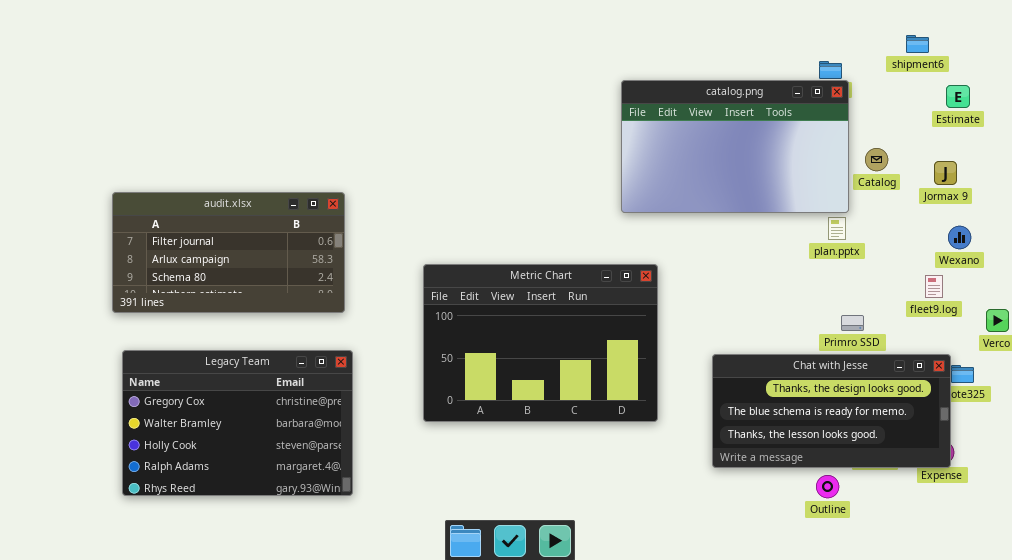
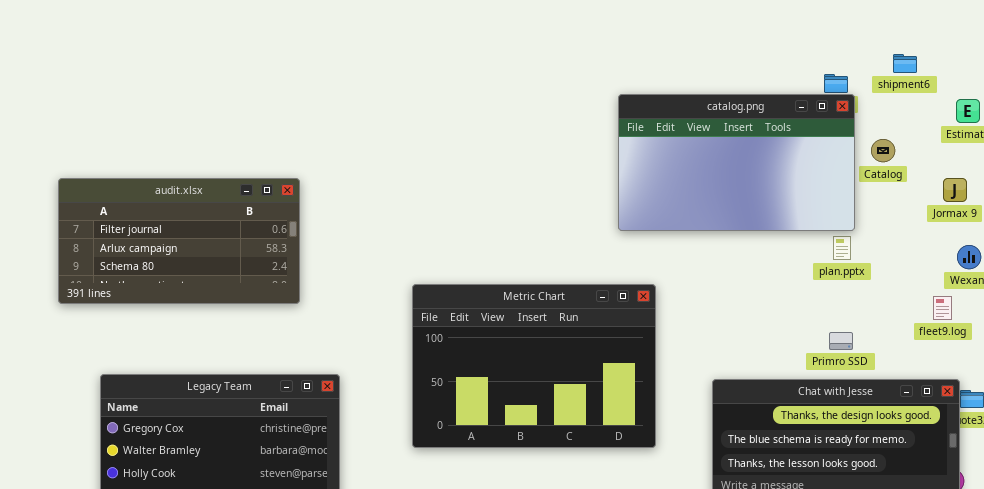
shipment6: [906,35,929,53] -> [893,54,917,73], moved
Catalog: [865,148,888,171] -> [871,139,895,162], moved
audit.xlsx: [112,192,345,313] -> [58,178,300,304], moved
Primro SSD: [841,315,864,331] -> [829,332,853,350], moved

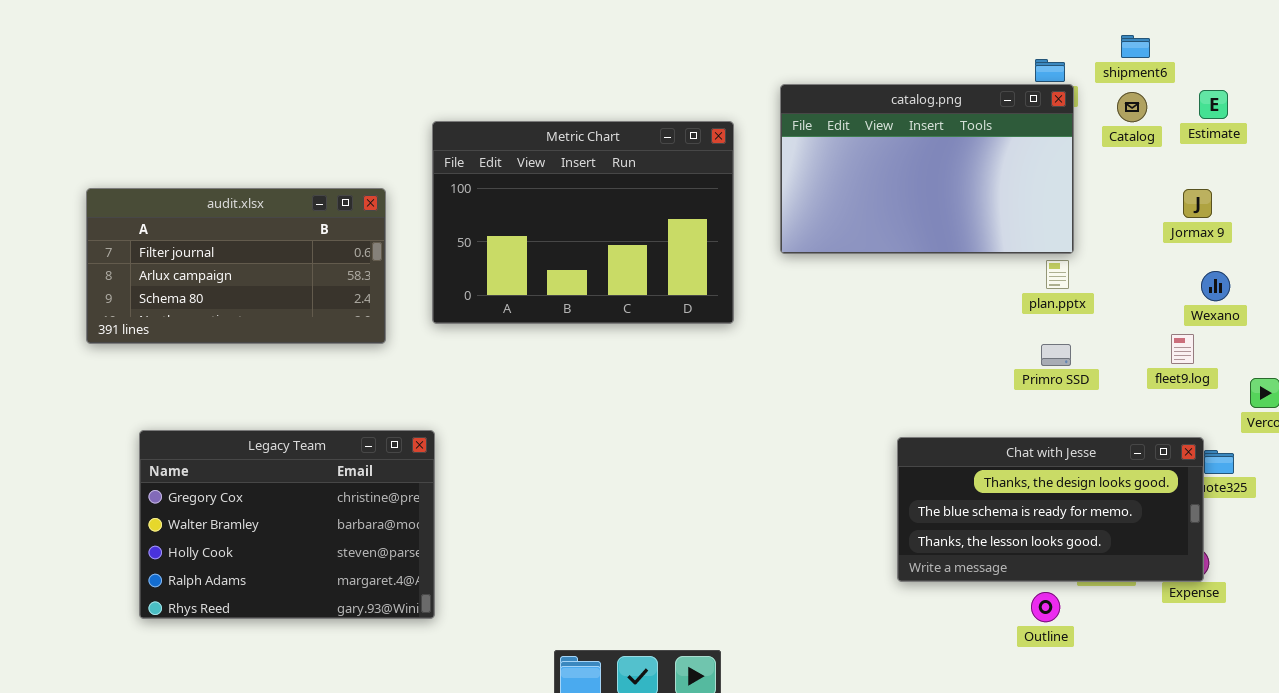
Catalog: [871,139,895,162] -> [1117,92,1147,122], moved
Metric Chart: [412,284,656,448] -> [432,121,734,324], moved
Primro SSD: [829,332,853,350] -> [1041,344,1071,366], moved

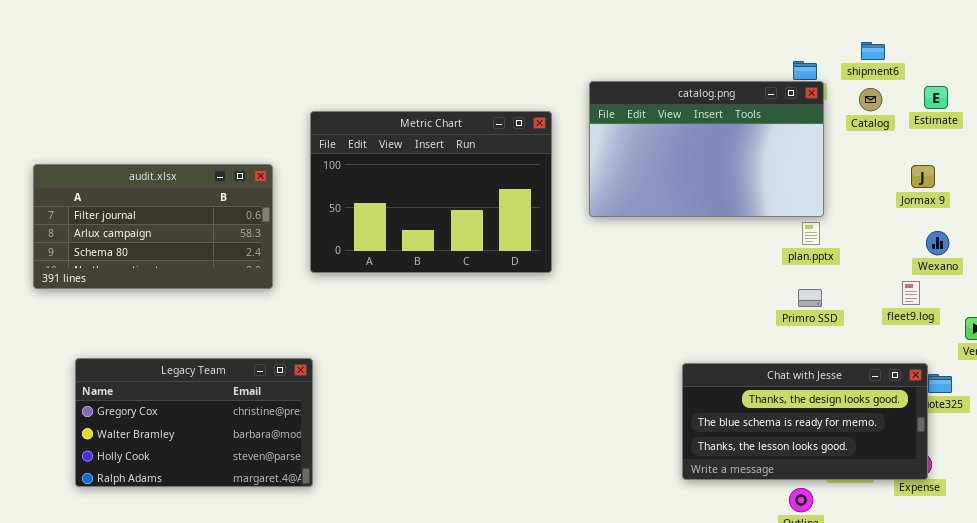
Legacy Team: [139,430,435,619] -> [75,358,313,487], resized

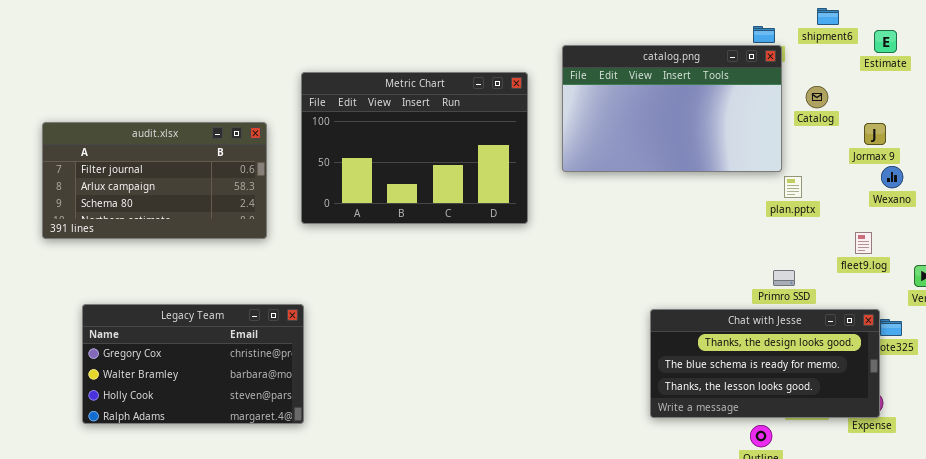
Estimate: [924,86,948,109] -> [874,30,897,53], moved
Catalog: [859,88,882,111] -> [806,86,828,108], moved
plan.pptx: [802,222,820,245] -> [784,176,802,198], moved
Wexano: [926,231,949,255] -> [881,166,903,188], moved
Primro SSD: [798,289,822,307] -> [773,270,795,286], moved

